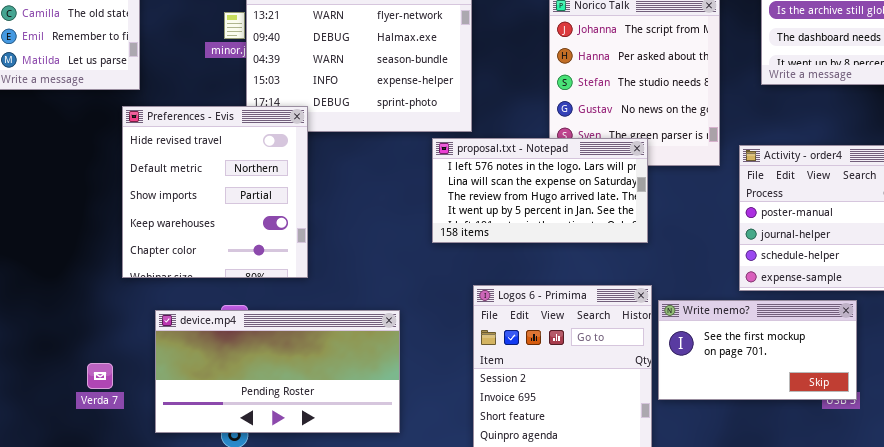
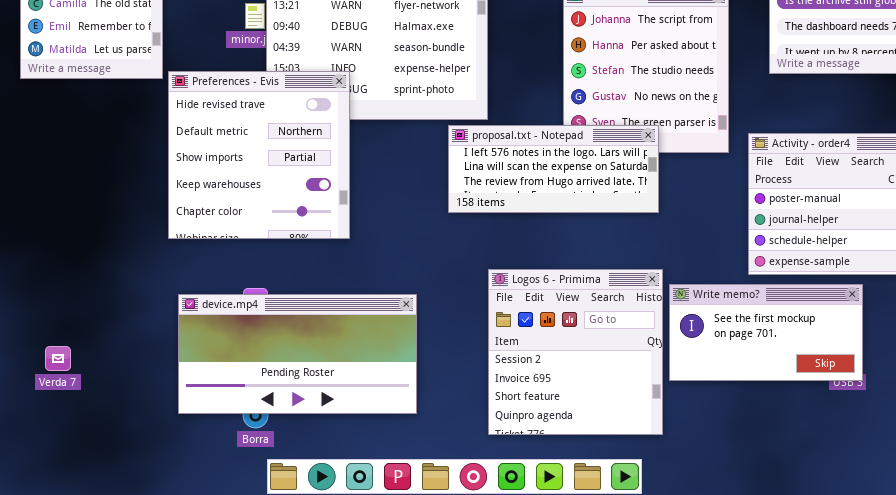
Preferences - Evis: [122,106,308,278] -> [168,71,350,239], moved
proposal.txt - Notepad: [432,138,648,243] -> [448,125,659,213], resized
Verda 7: [87,363,113,389] -> [45,346,71,371], moved

